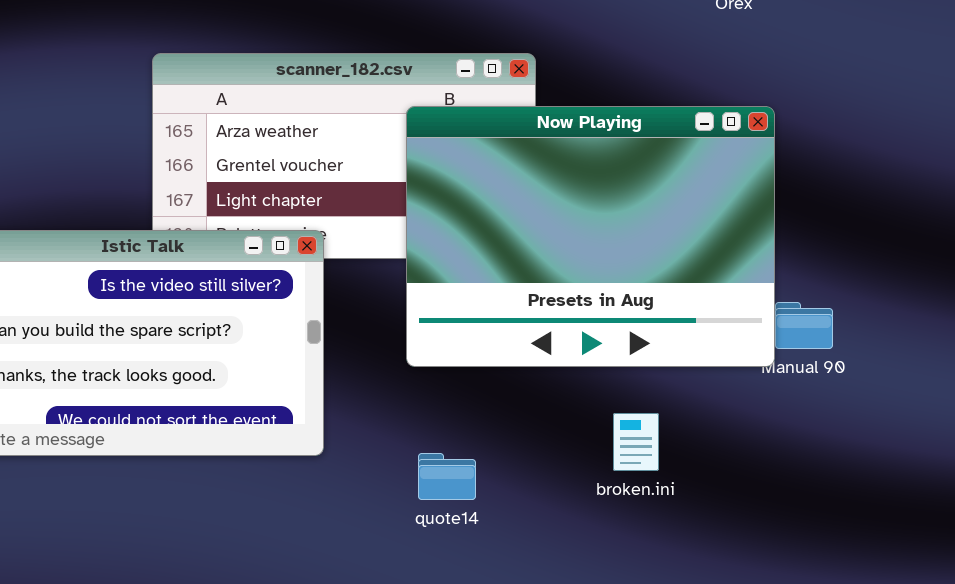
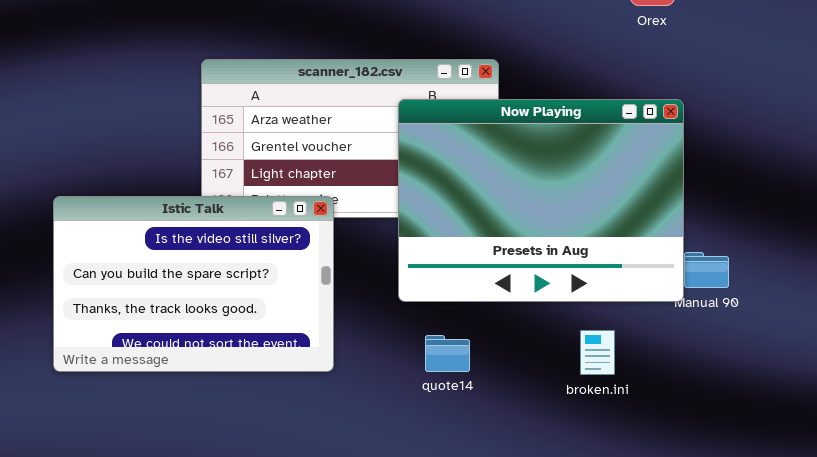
broken.ini: [613,413,659,471] -> [580,330,615,375], moved
quote14: [418,453,476,500] -> [425,335,470,372], moved

